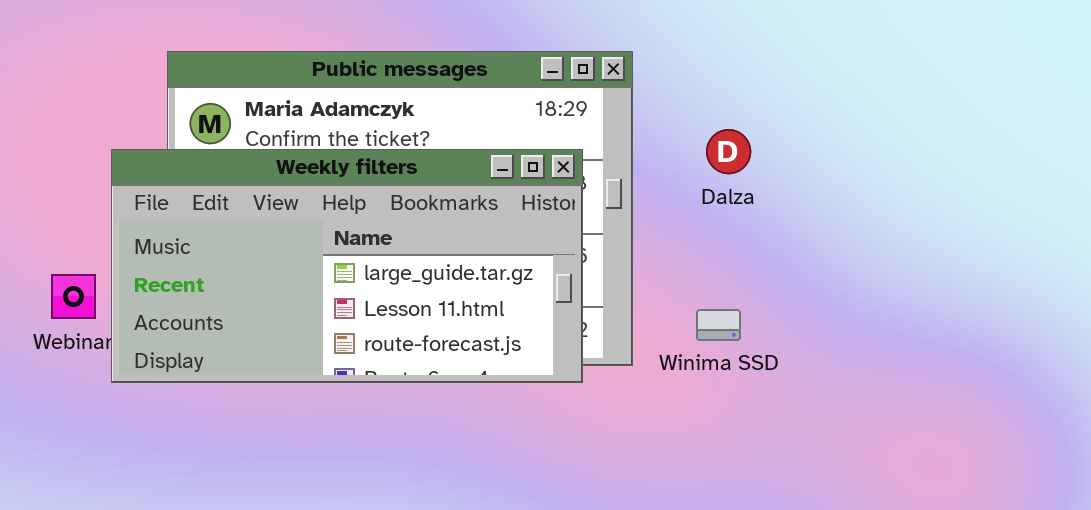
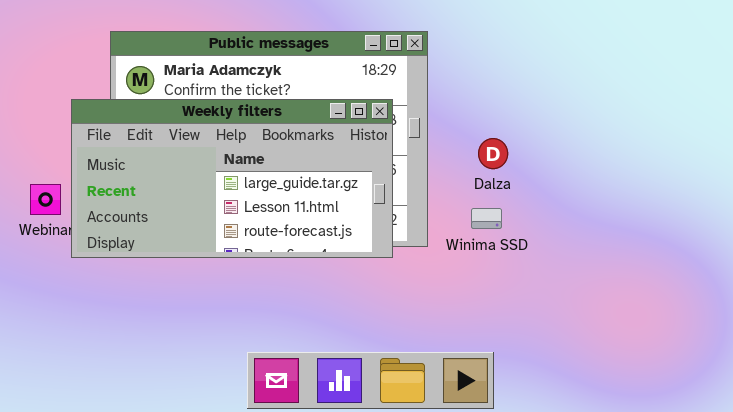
Dalza: [706,129,751,174] -> [478,138,508,169], moved

